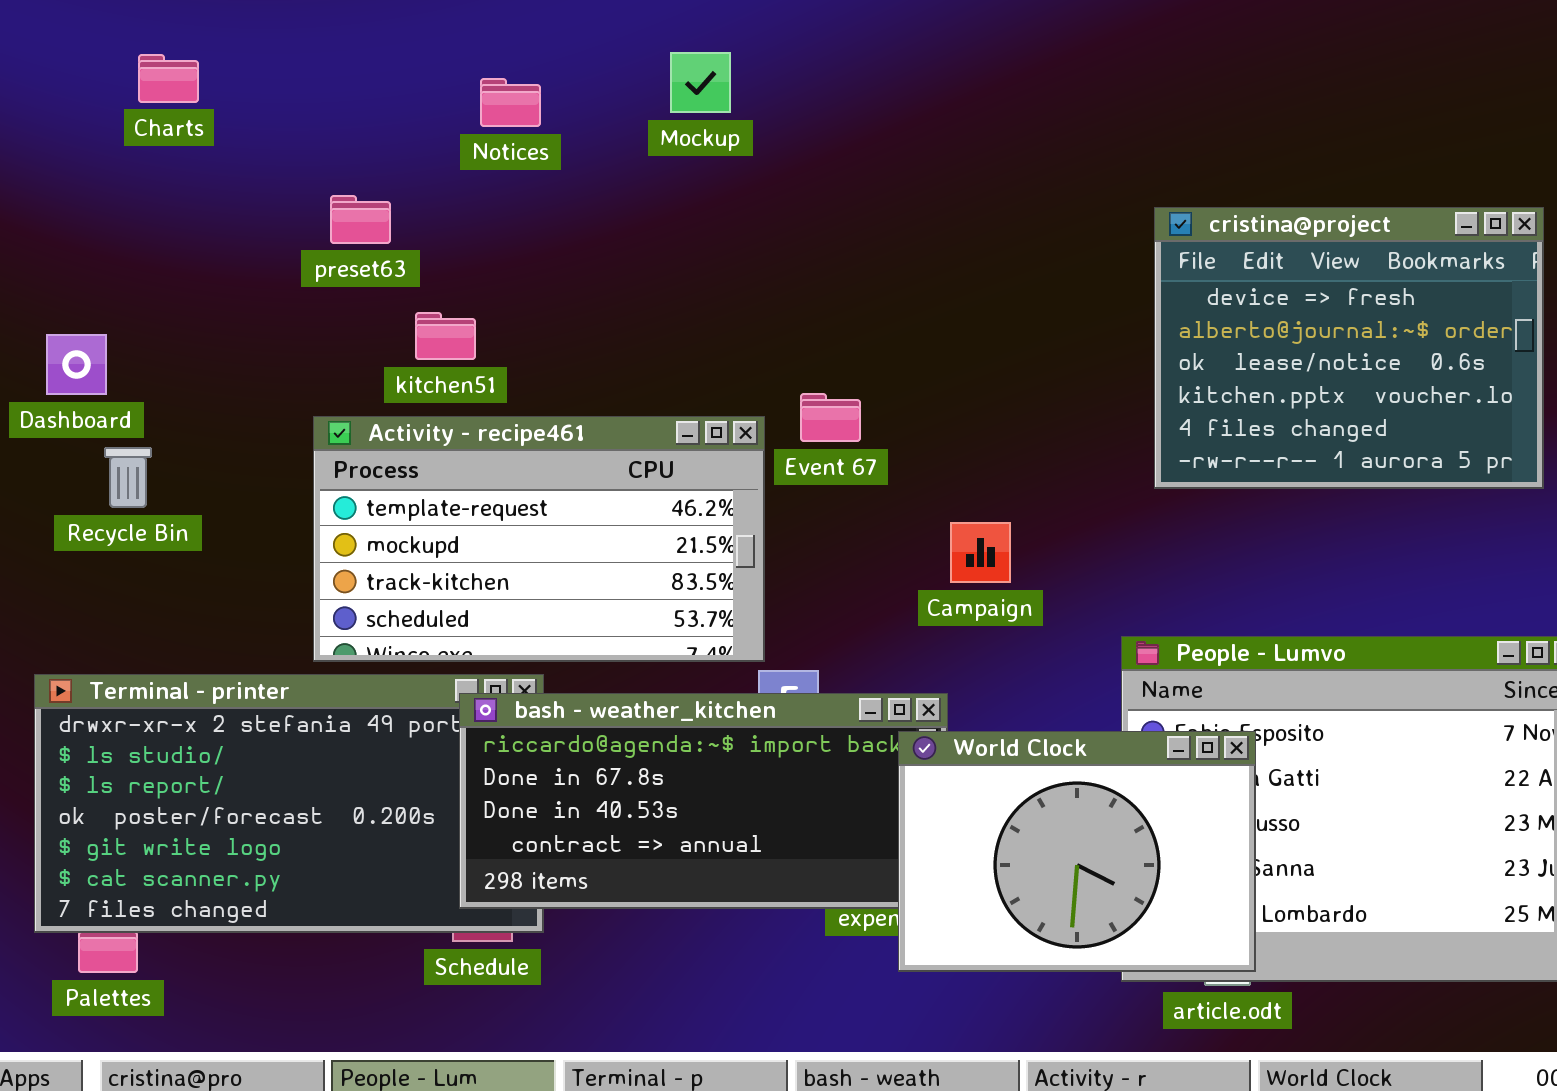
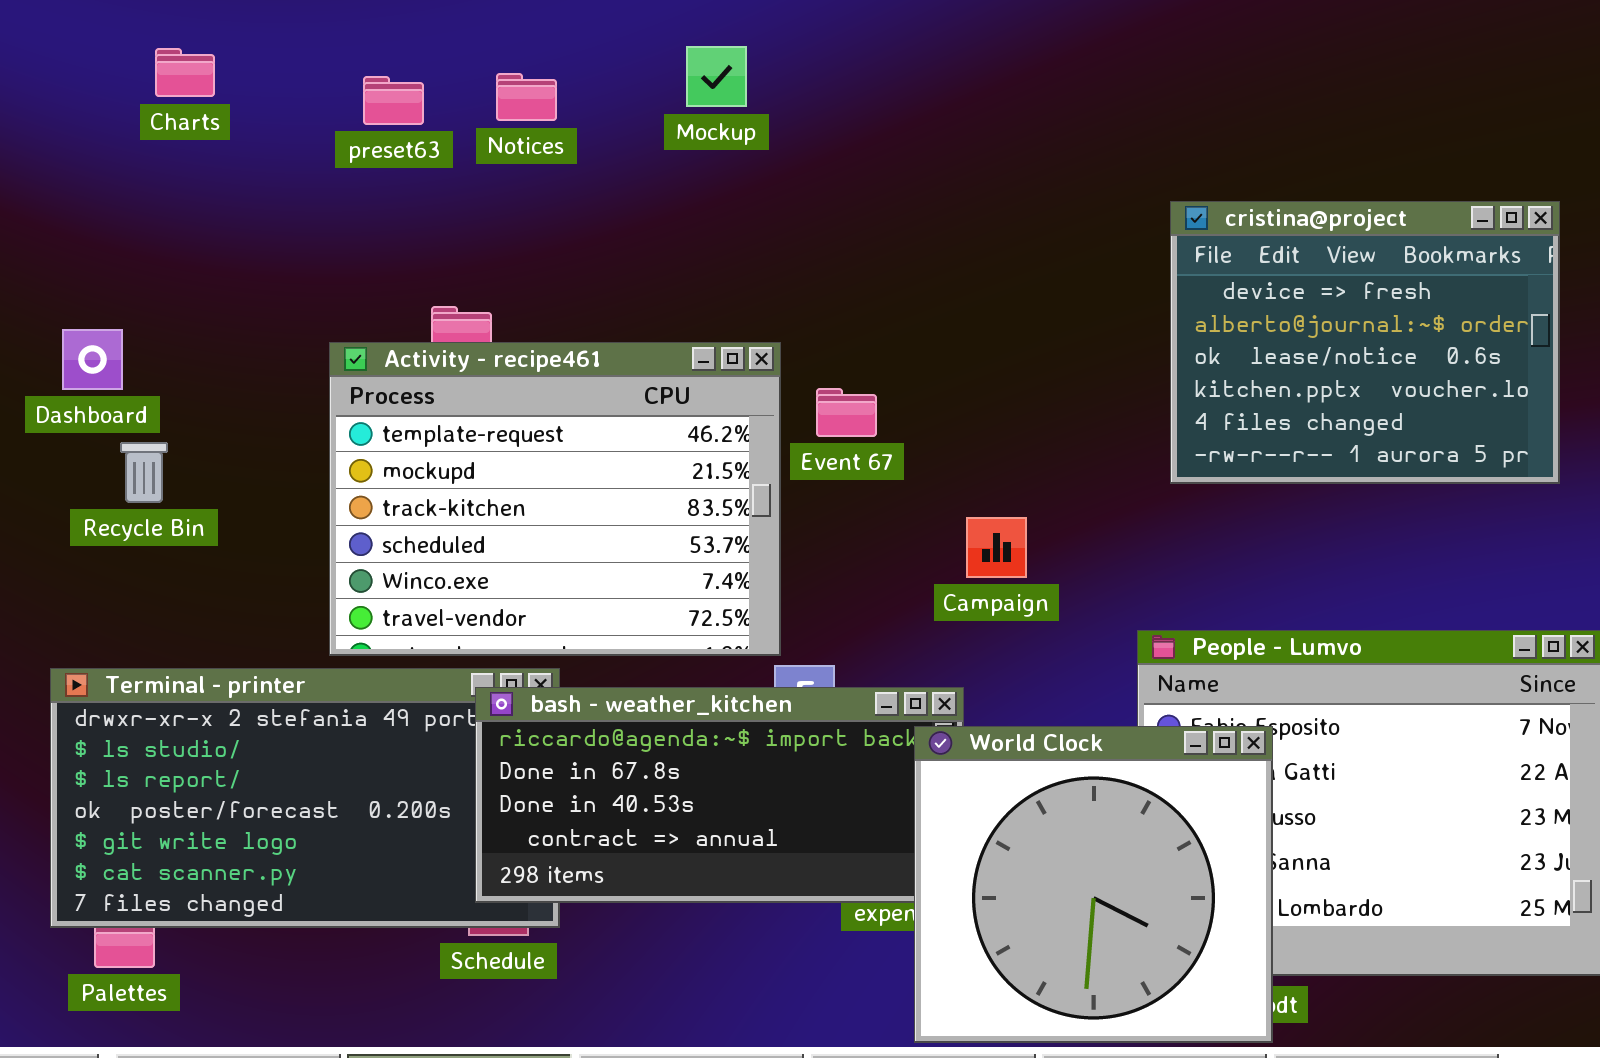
preset63: [330,195,391,244] -> [363,76,424,125], moved
Activity - recipe461: [313,416,765,662] -> [329,342,781,656], resized
World Clock: [898,731,1256,972] -> [914,726,1273,1043], resized

